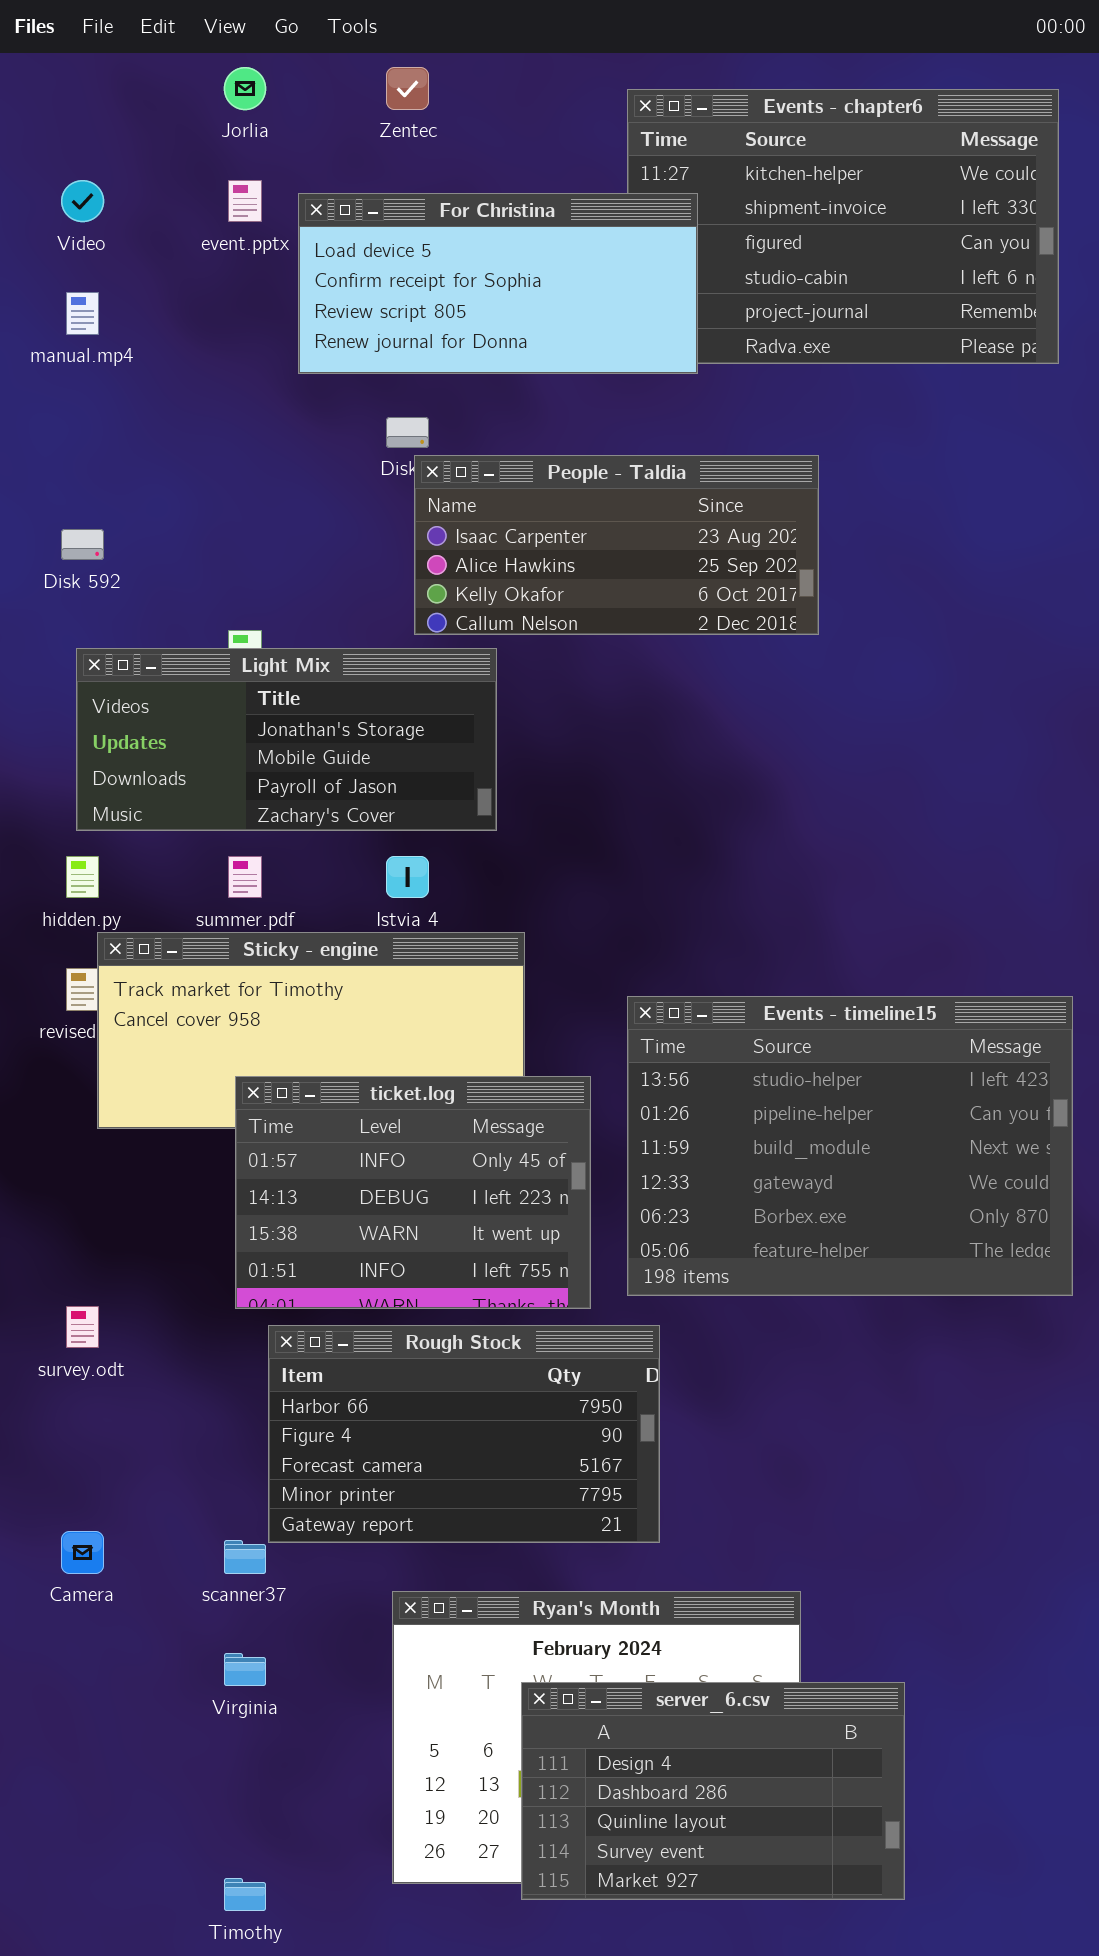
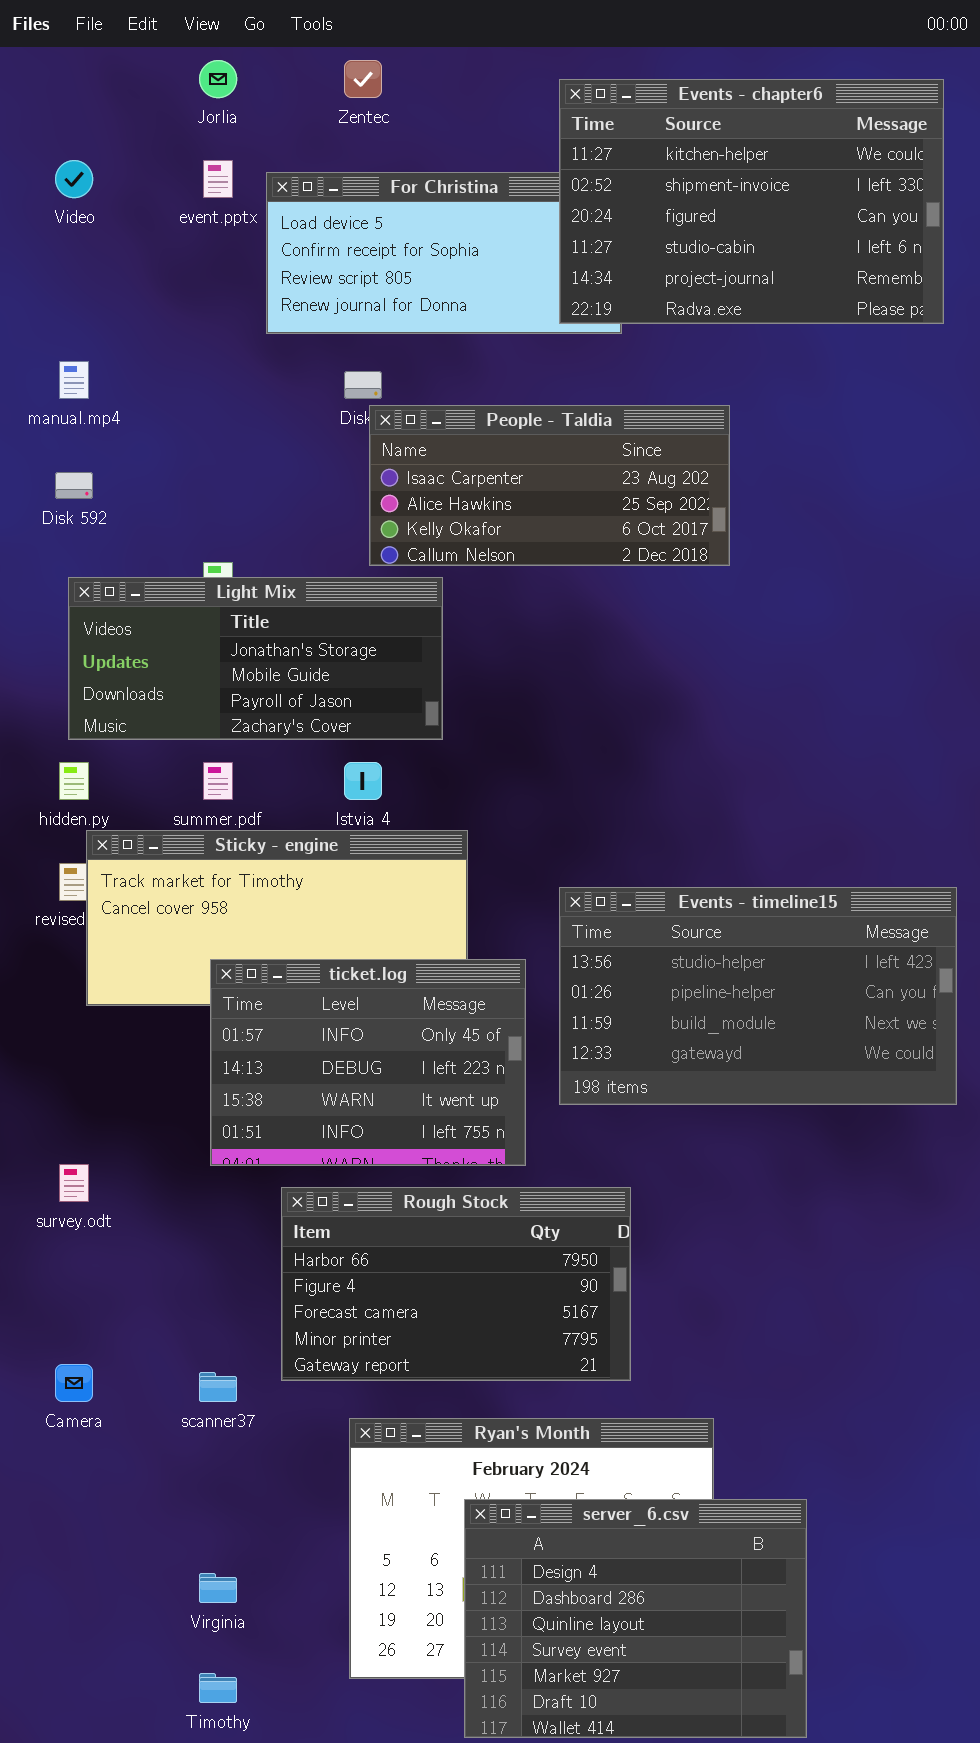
Events - chapter6: [627,89,1059,364] -> [559,79,944,324], raised
manual.mp4: [66,292,99,335] -> [59,361,89,399], moved
Events - timeline15: [627,996,1073,1296] -> [559,887,957,1105], resized
Rough Stock: [268,1325,660,1543] -> [281,1187,631,1381], moved
Virginia: [224,1653,266,1686] -> [199,1573,237,1603], moved
server_6.csv: [521,1682,905,1900] -> [464,1499,807,1738], resized

